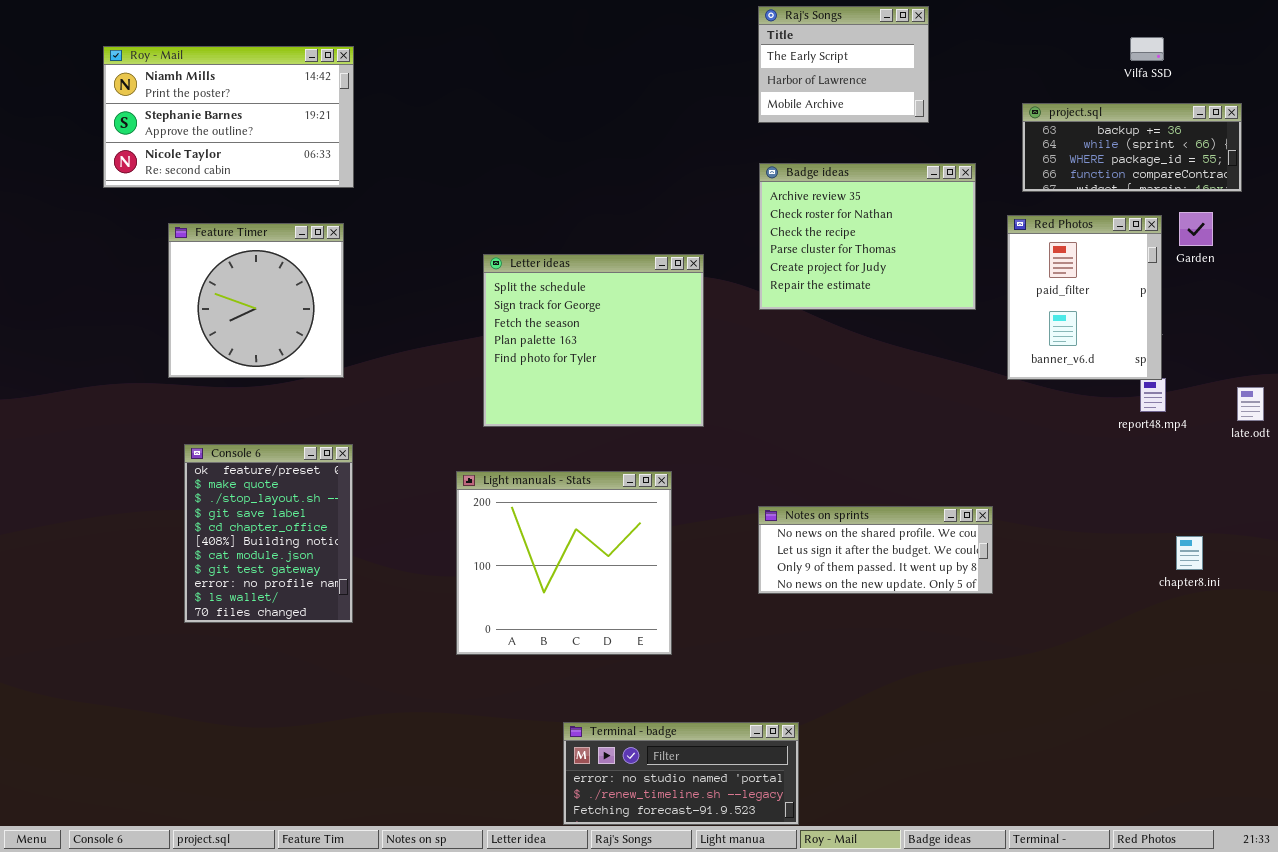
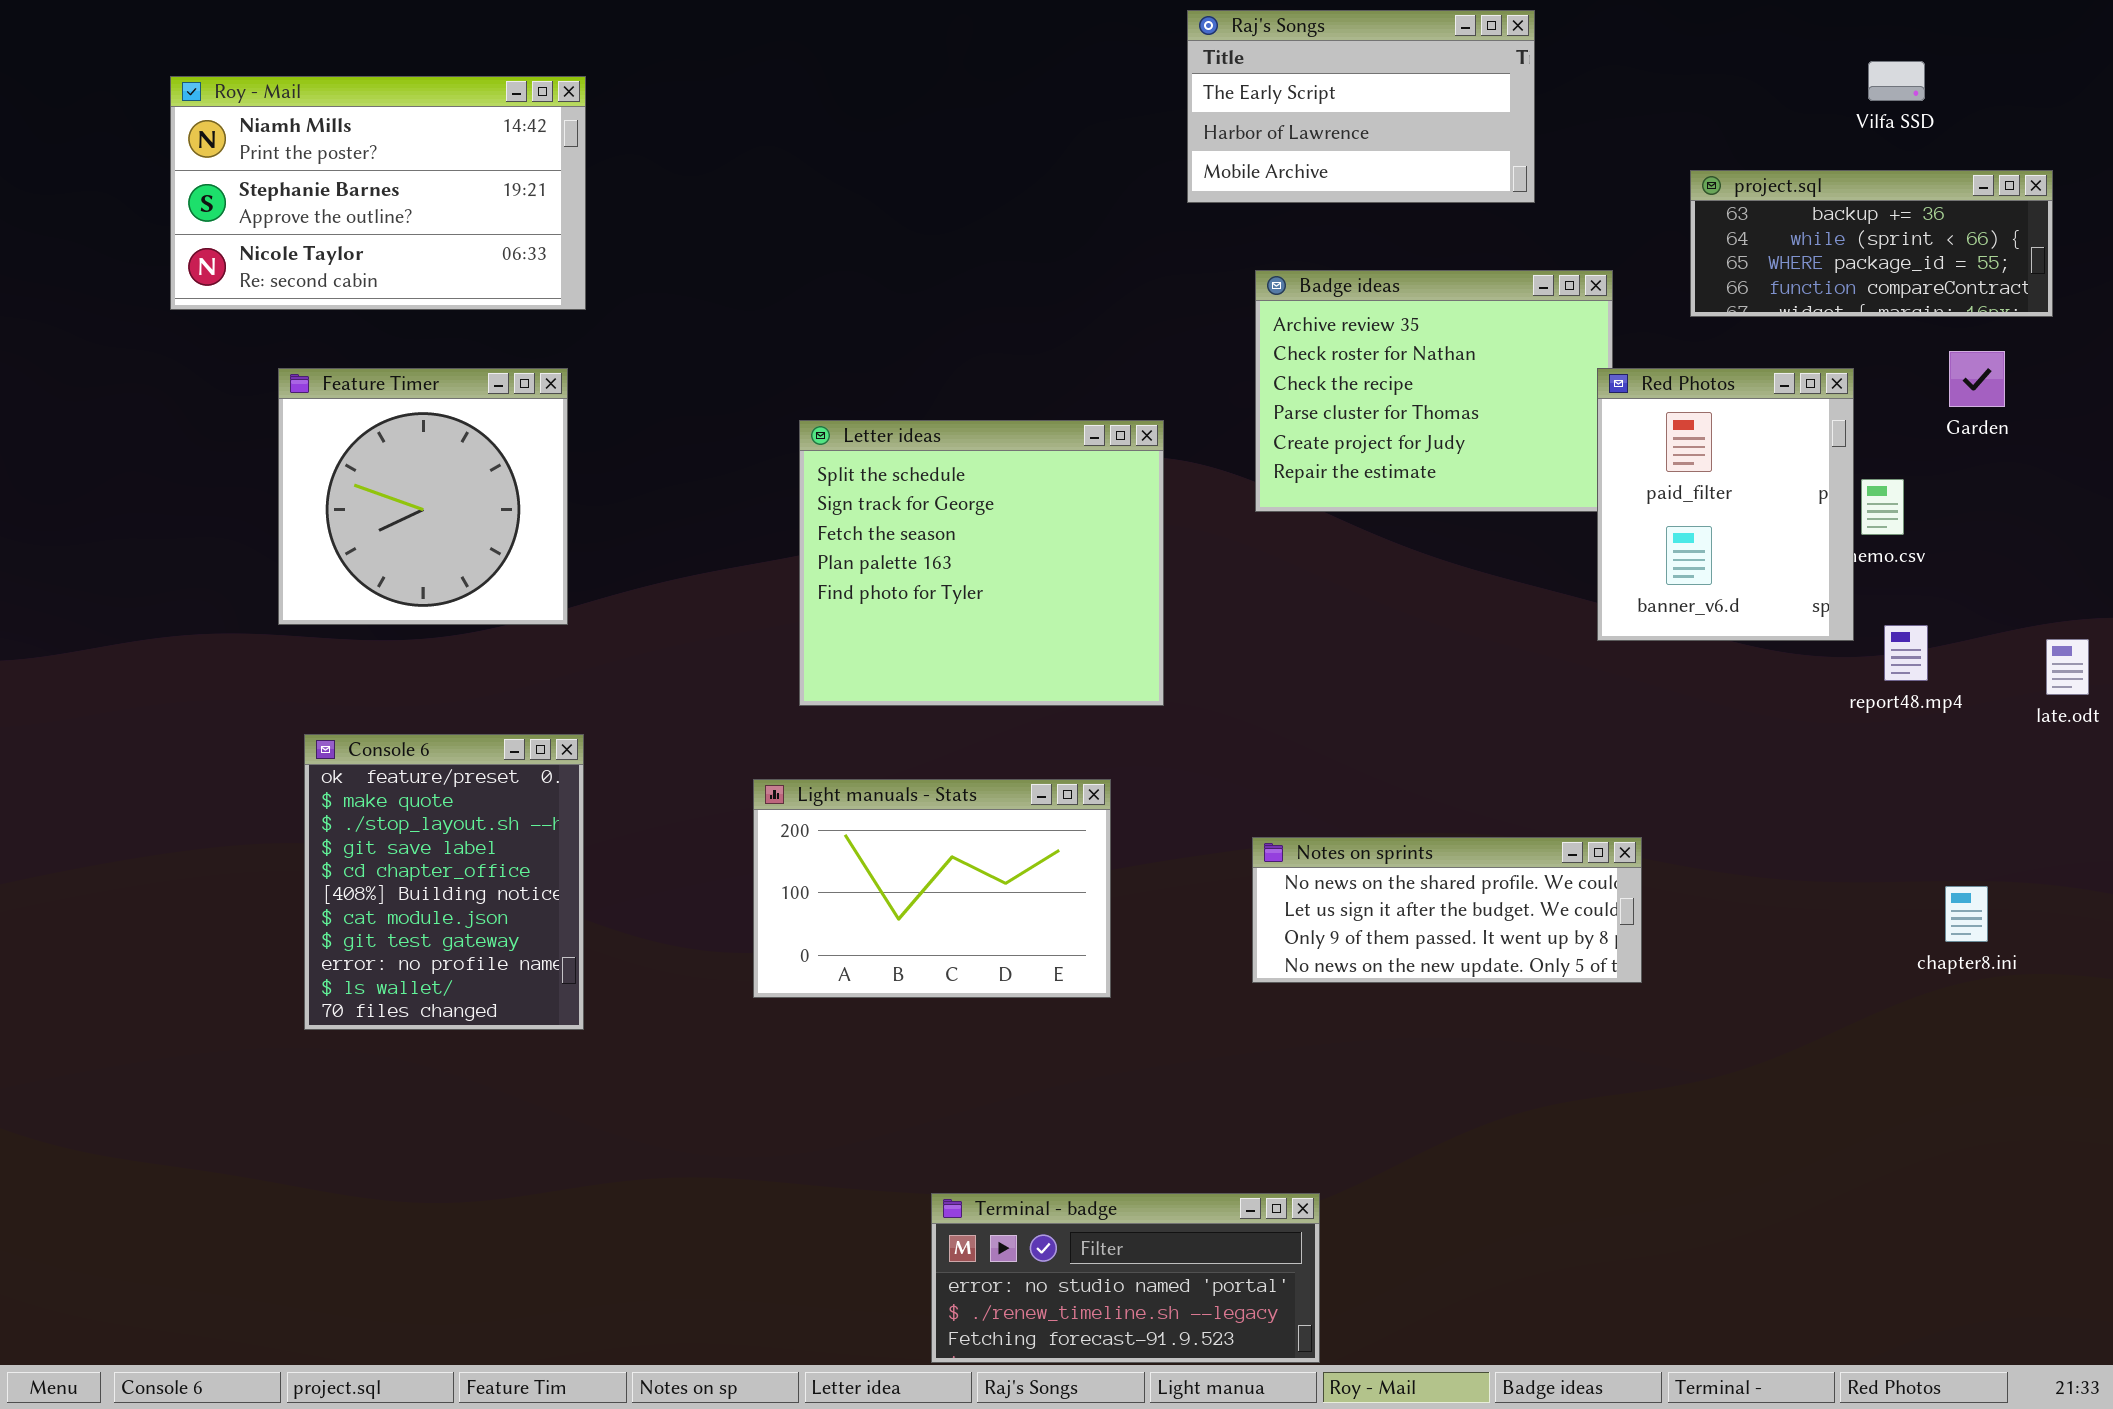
Raj's Songs: [758,6,929,123] -> [1187,10,1535,203], resized
Red Photos: [1007,215,1162,380] -> [1597,368,1854,641], moved
Light manuals - Stats: [456,471,672,655] -> [753,779,1111,998], resized

